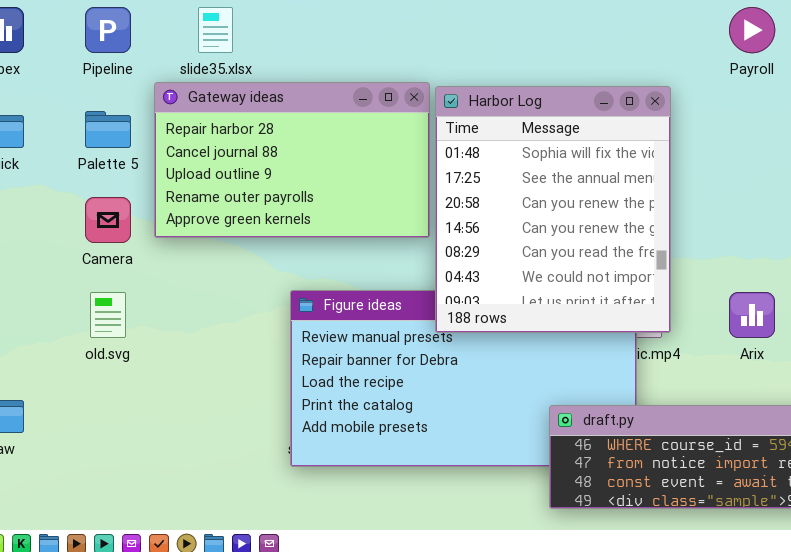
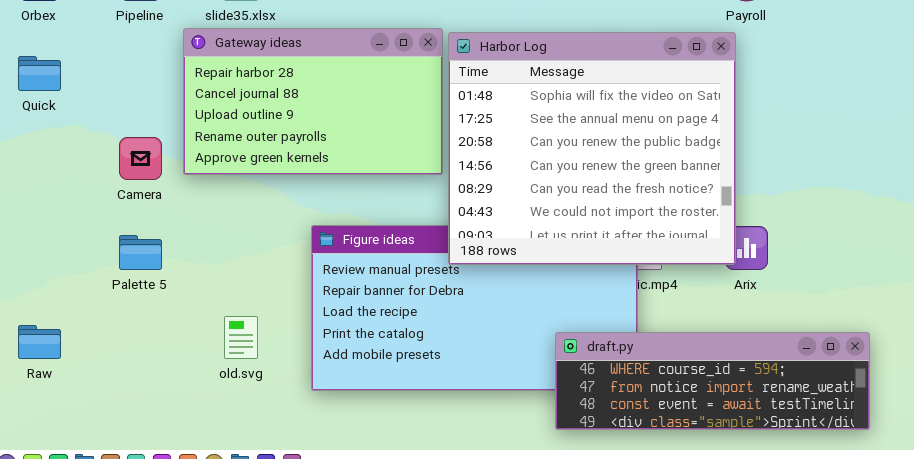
Harbor Log: [435,86,671,333] -> [448,32,736,265], resized
Palette 5: [85,111,131,148] -> [119,235,162,270], moved
old.svg: [90,292,126,338] -> [224,316,258,359], moved

